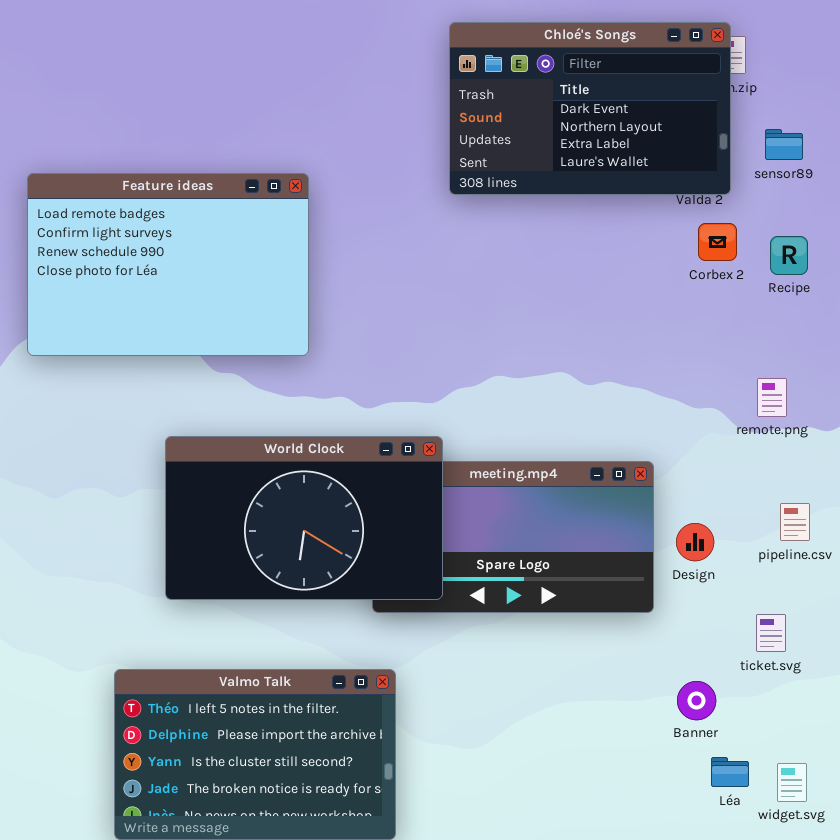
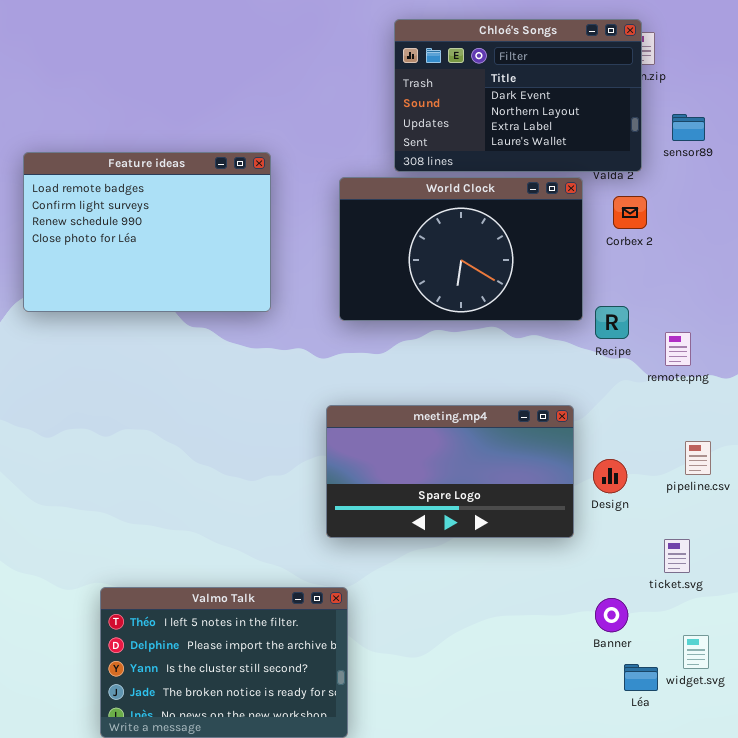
Recipe: [770,236,808,275] -> [595,306,629,339], moved
World Clock: [165,436,443,600] -> [339,177,583,321], moved
widget.svg: [777,763,807,802] -> [683,635,709,669], moved

